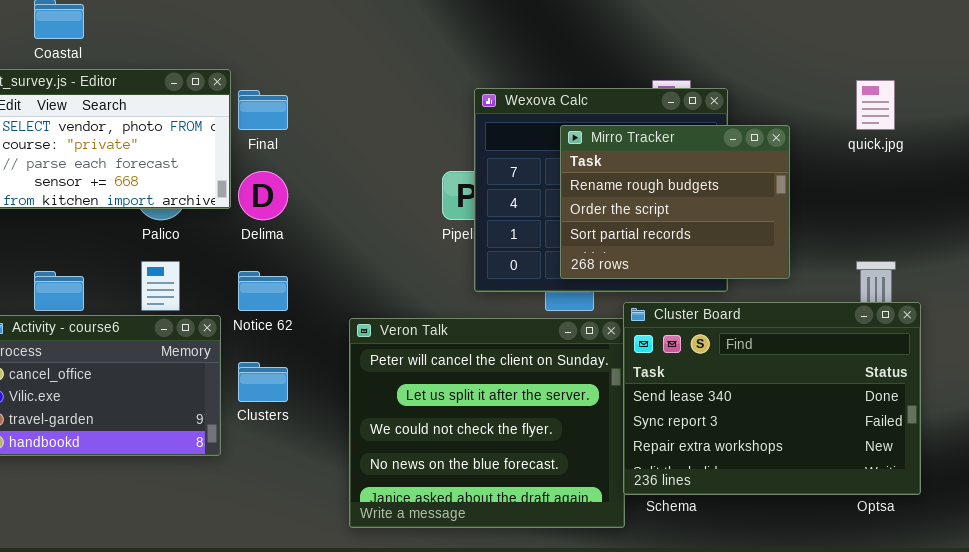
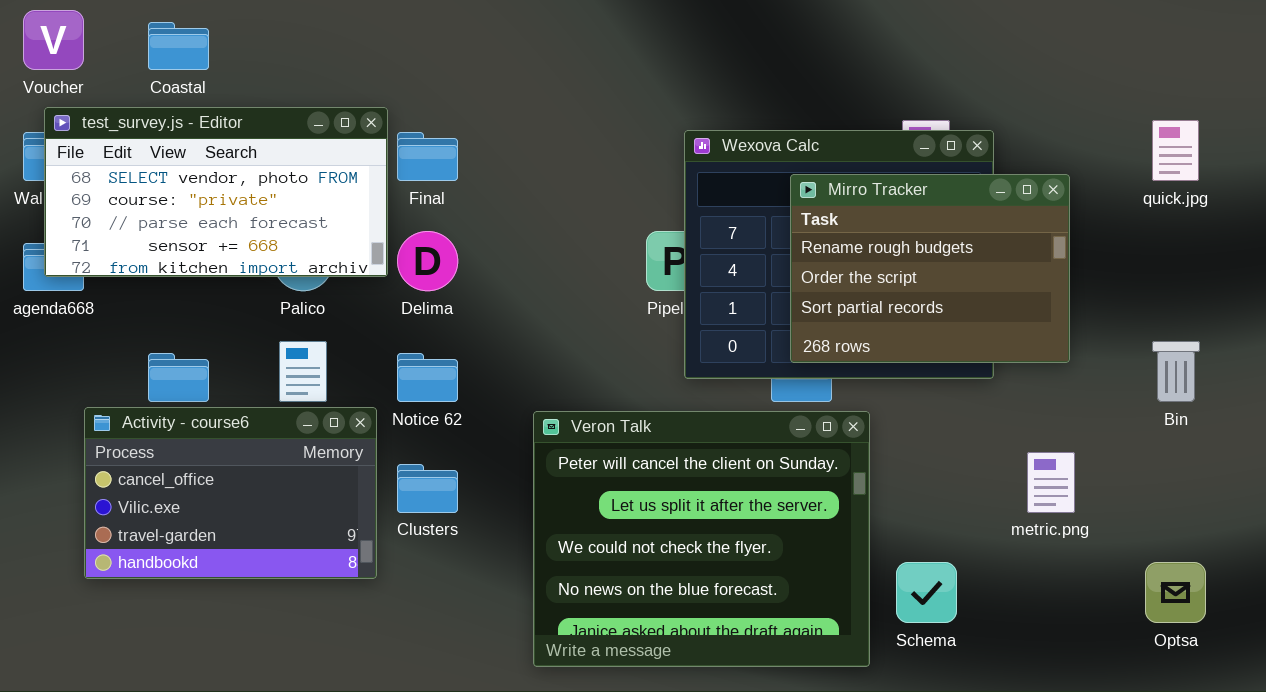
Cluster Board: [623,302,921,495] -> none, closed

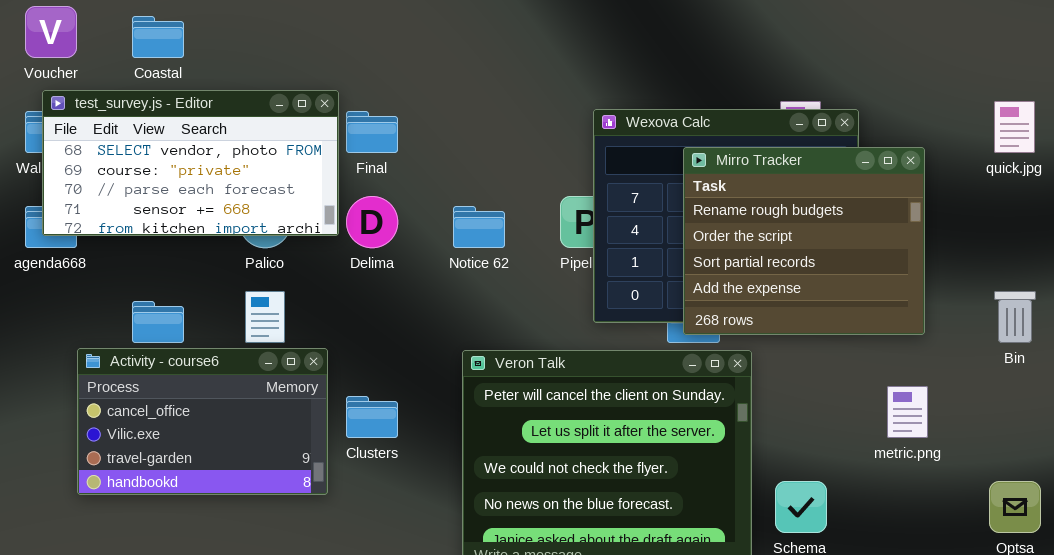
Mirro Tracker: [790,174,1070,363] -> [683,147,925,335], resized
Notice 62: [397,353,458,402] -> [453,206,505,248], moved

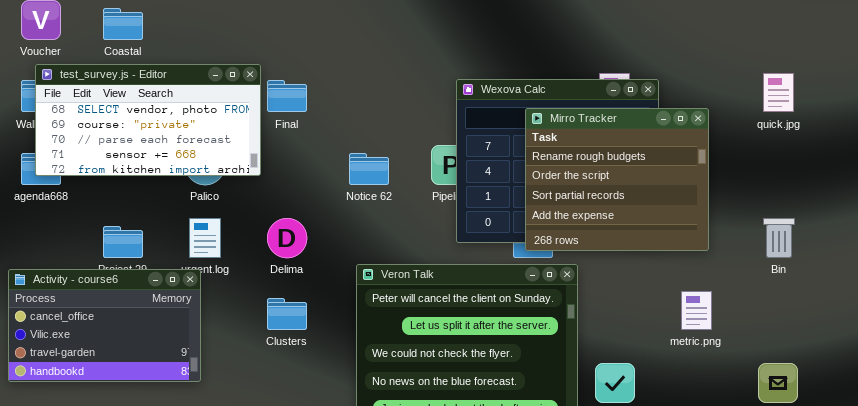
Delima: [346,196,398,248] -> [267,218,307,258], moved
Activity - course6: [77,348,328,495] -> [8,269,201,382], moved

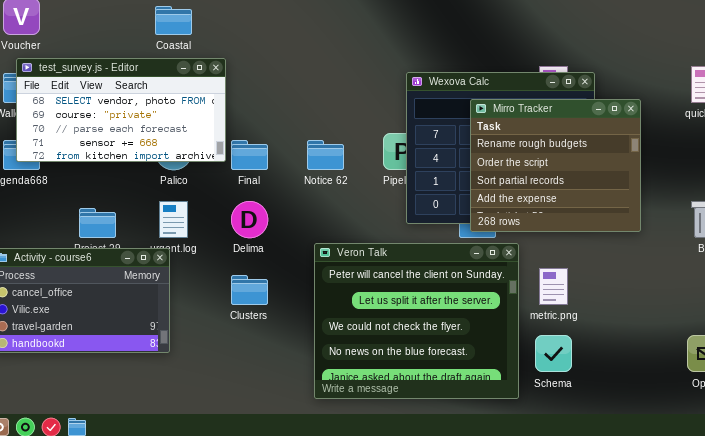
Coastal: [103,8,143,40] -> [155,6,192,35], moved
Final: [267,80,307,112] -> [231,140,268,170], moved
metric.png: [681,291,712,330] -> [539,268,568,305], moved

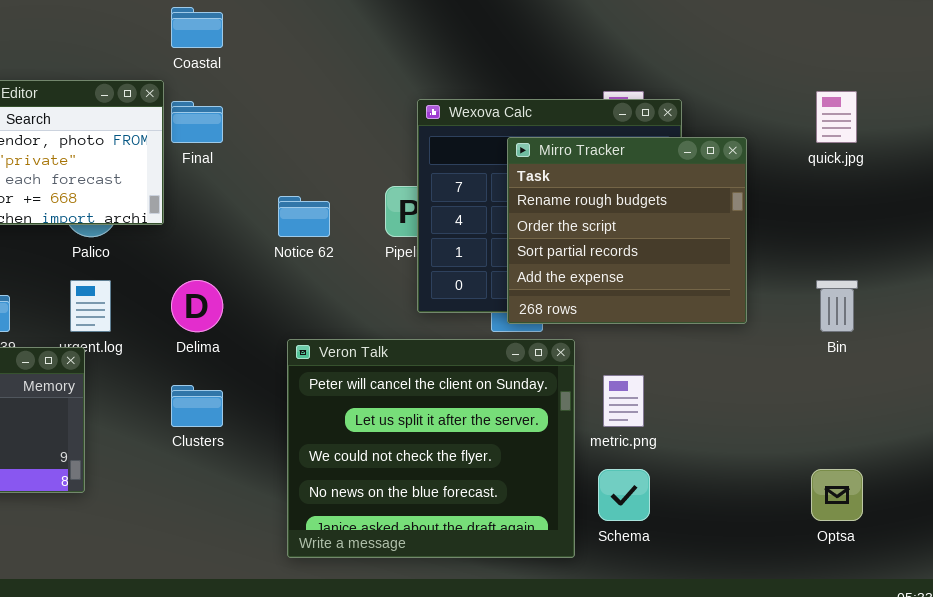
Coastal: [155,6,192,35] -> [171,7,223,48], moved
Final: [231,140,268,170] -> [171,101,223,143], moved

